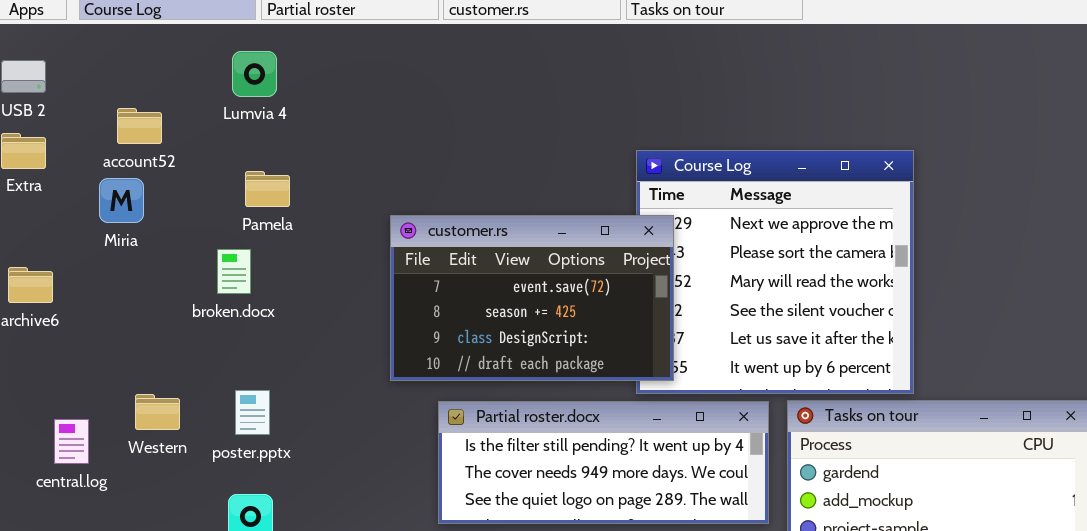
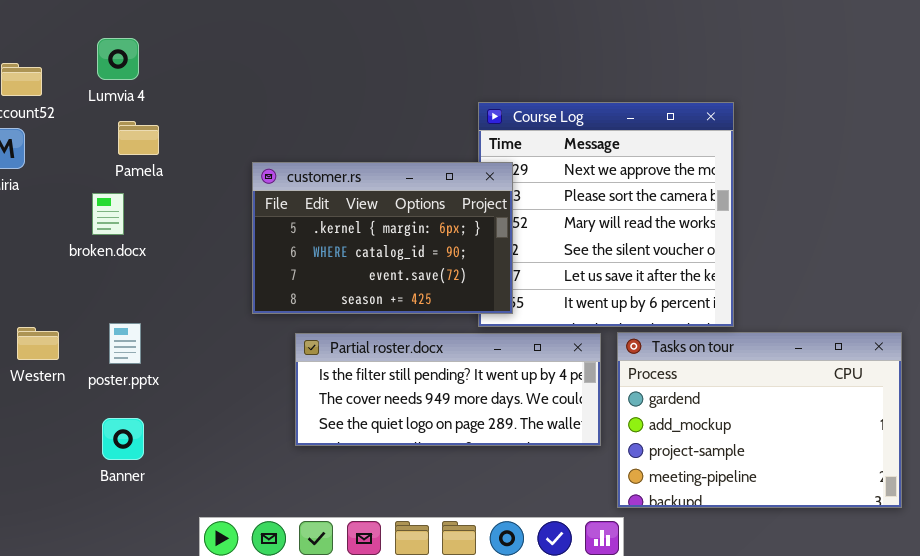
Lumvia 4: [232,51,277,97] -> [97,38,139,80], moved
customer.rs: [390,215,674,381] -> [252,162,513,314], scrolled up 2 rows

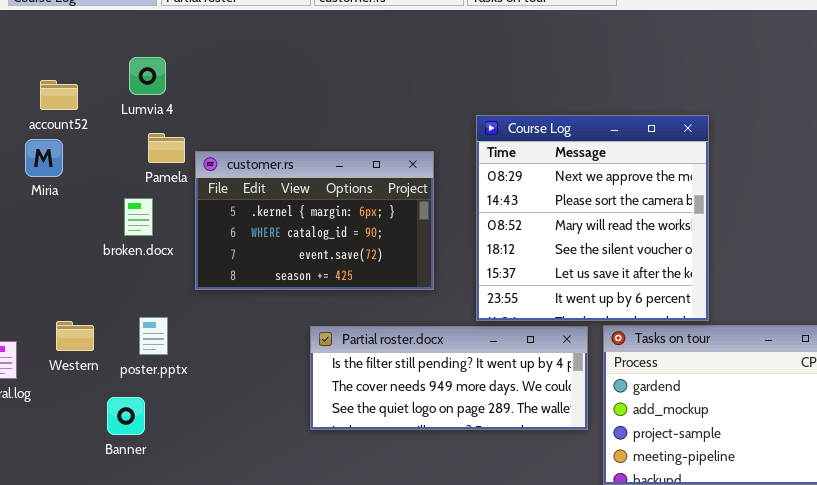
customer.rs: [252,162,513,314] -> [195,151,434,290], moved
Banner: [102,418,144,460] -> [107,397,145,435], moved

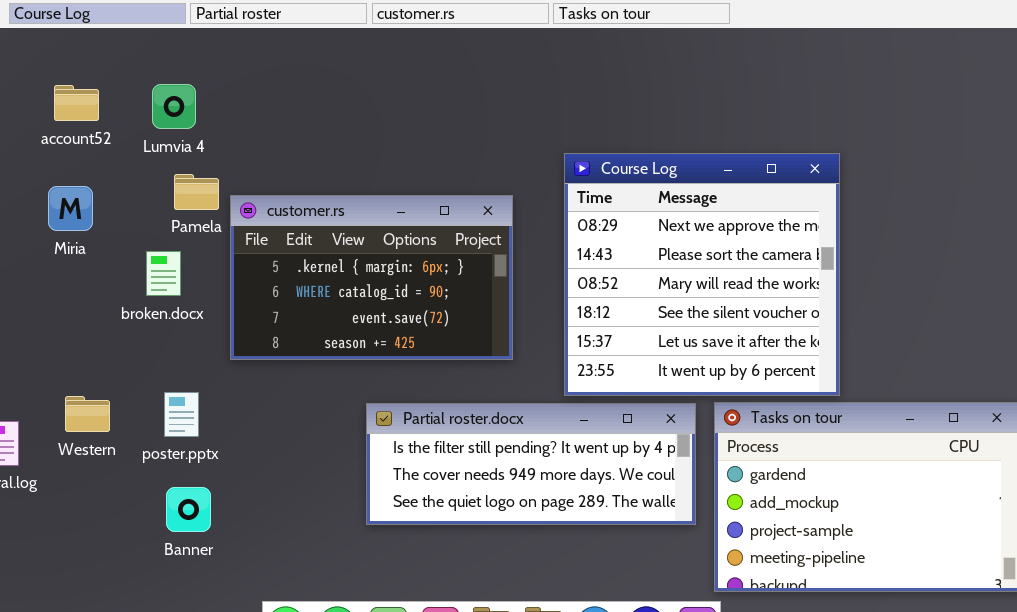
account52: [40,80,78,110] -> [54,85,99,121], moved
Miria: [25,139,63,177] -> [48,186,93,231], moved
Banner: [107,397,145,435] -> [166,487,211,532], moved

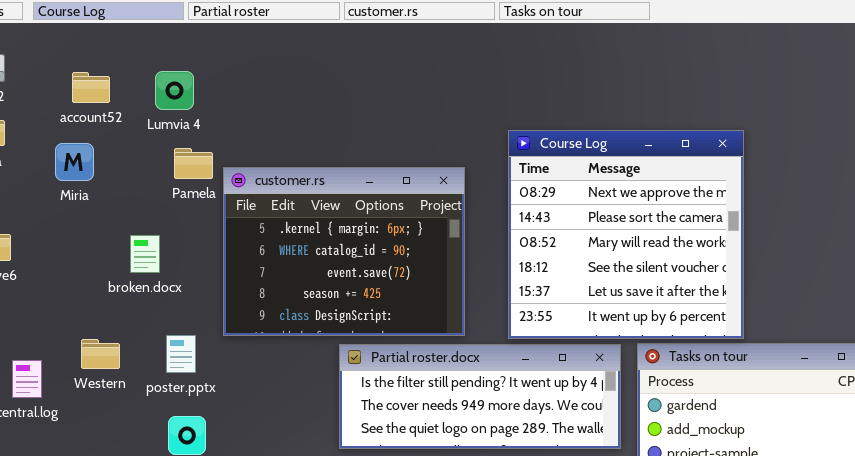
Miria: [48,186,93,231] -> [55,143,94,181], moved
customer.rs: [230,195,513,360] -> [223,167,465,336], resized
broken.docx: [146,251,181,296] -> [130,235,160,273], moved

